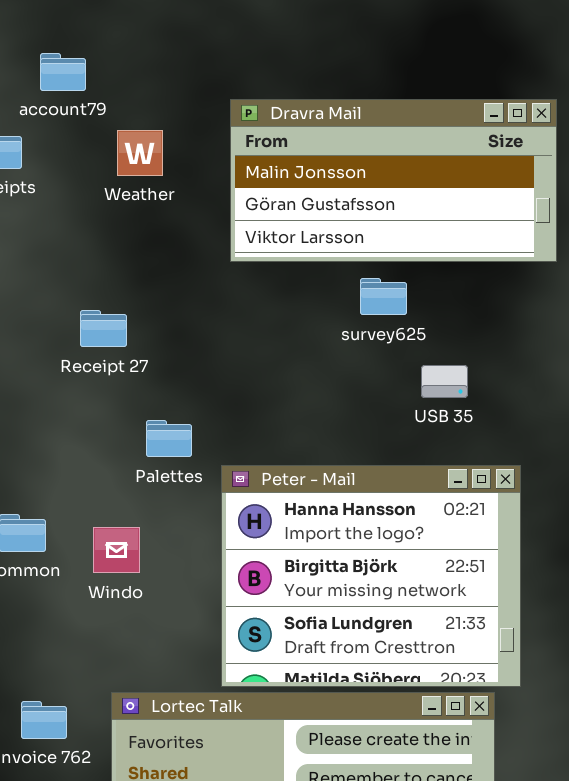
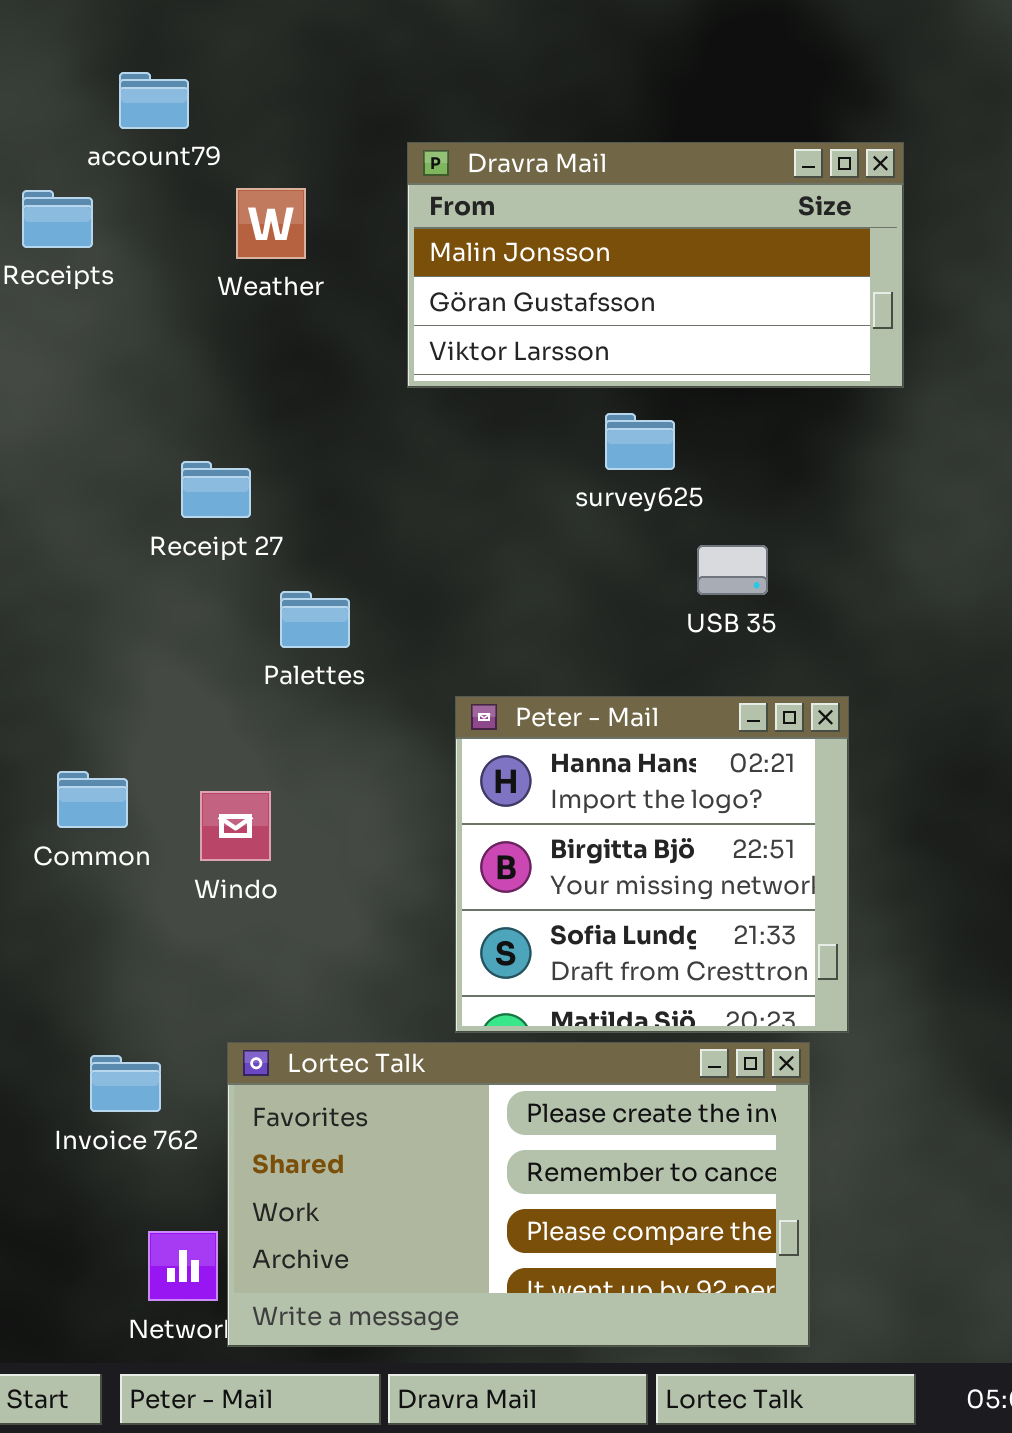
Palettes: [146,420,192,457] -> [280,591,350,648], moved
Peter - Mail: [221,465,521,687] -> [455,696,849,1033], resized

